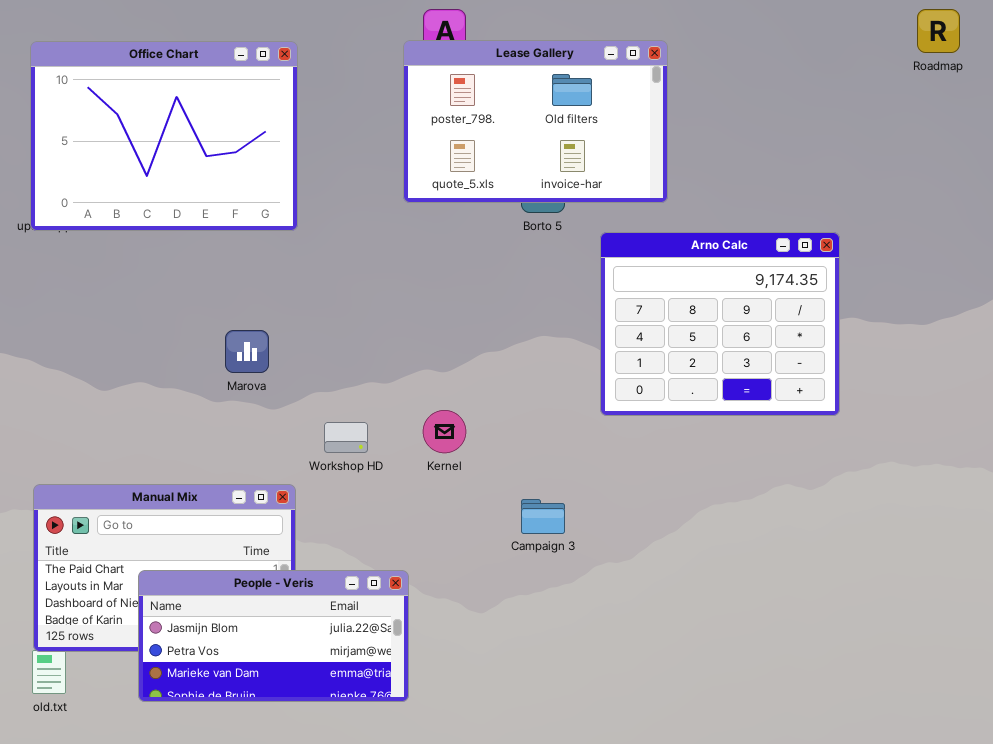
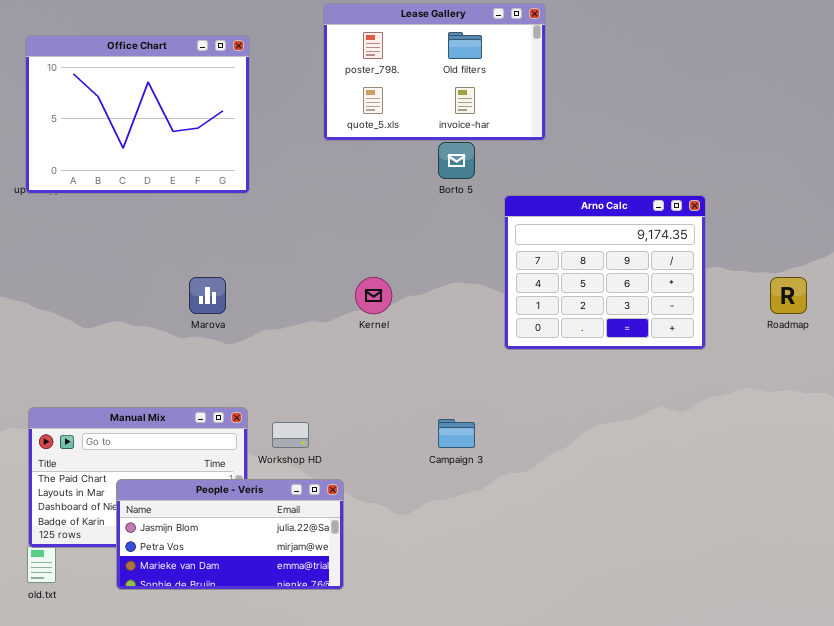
Roadmap: [917,9,960,53] -> [770,277,807,314], moved
Lease Gallery: [403,40,668,203] -> [323,3,546,141], moved
Kernel: [423,410,466,453] -> [355,277,392,314], moved
Workshop HD: [324,422,368,453] -> [272,422,309,448], moved

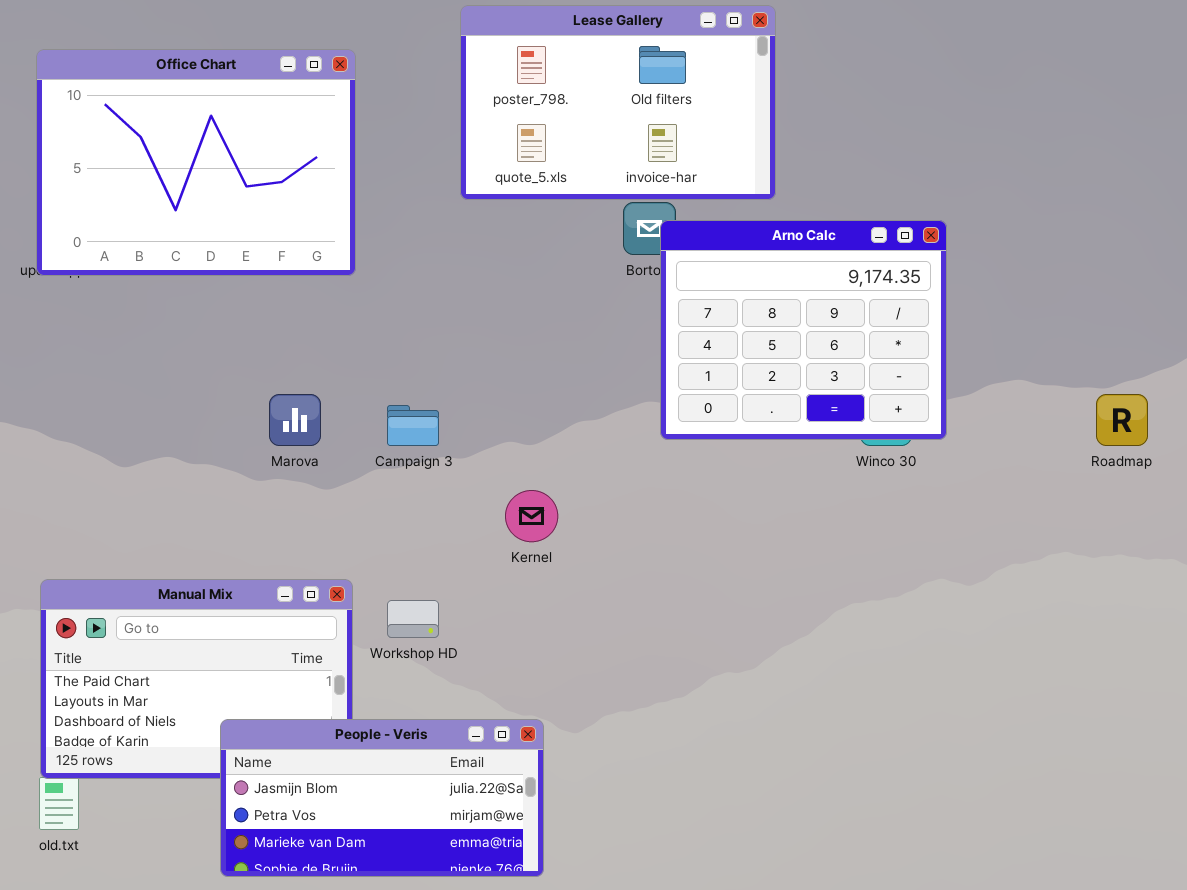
Arno Calc: [504,195,706,350] -> [660,220,947,440], moved
Kernel: [355,277,392,314] -> [505,490,558,542], moved
Campaign 3: [438,419,475,448] -> [387,405,439,446], moved
People - Veris: [116,479,344,590] -> [220,719,544,877], moved

